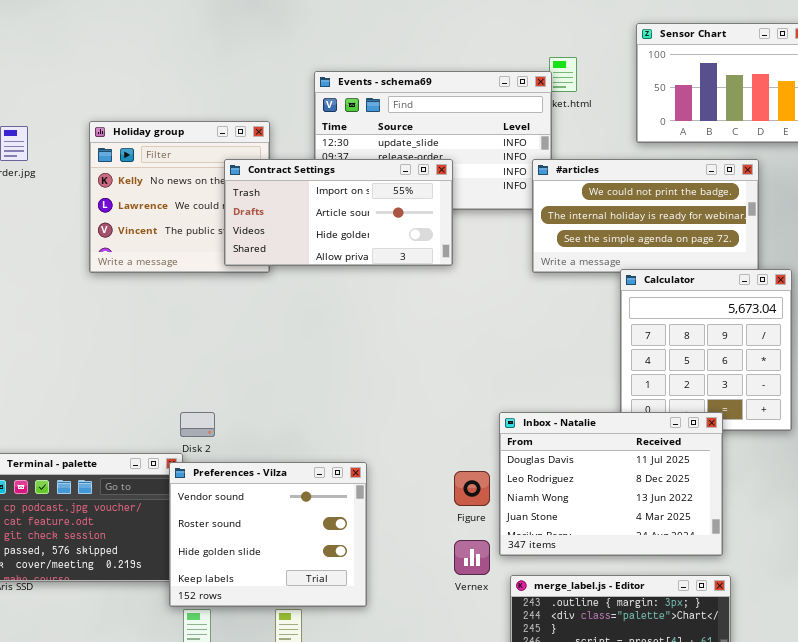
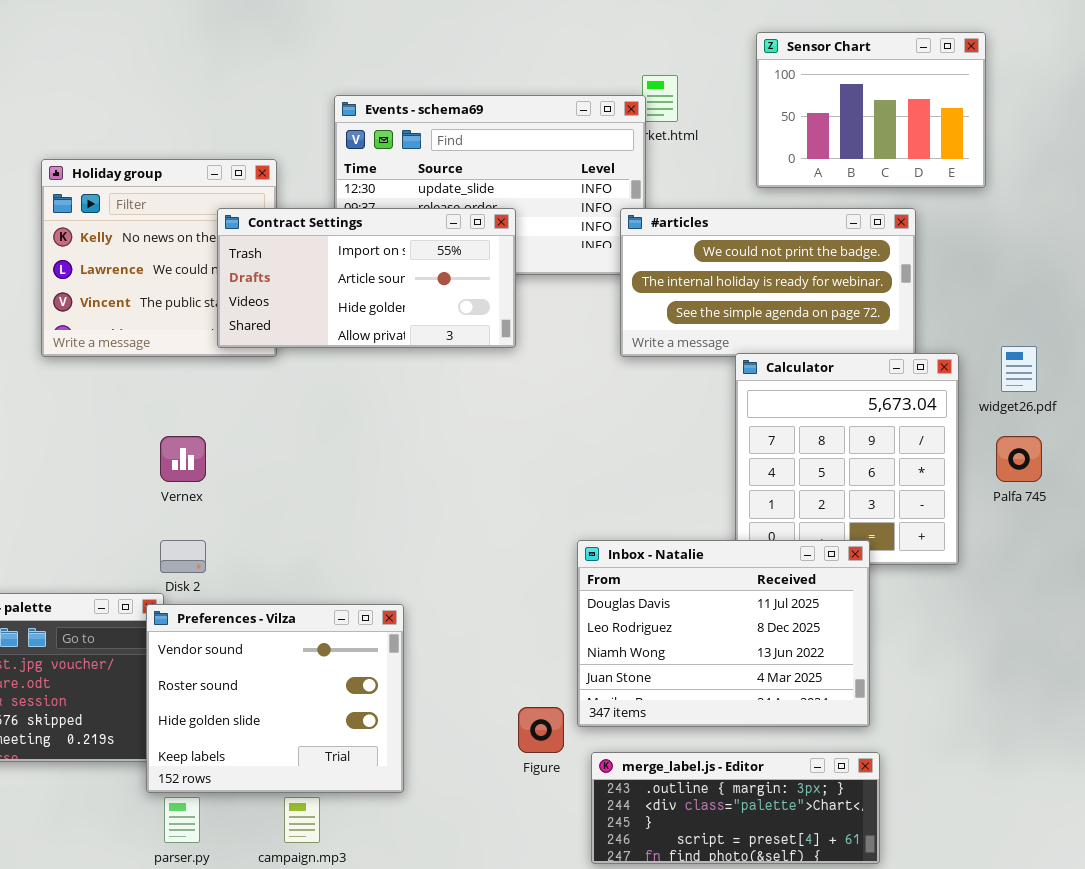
Figure: [454,471,490,506] -> [518,707,564,753], moved
Vernex: [454,540,490,575] -> [160,436,206,482], moved

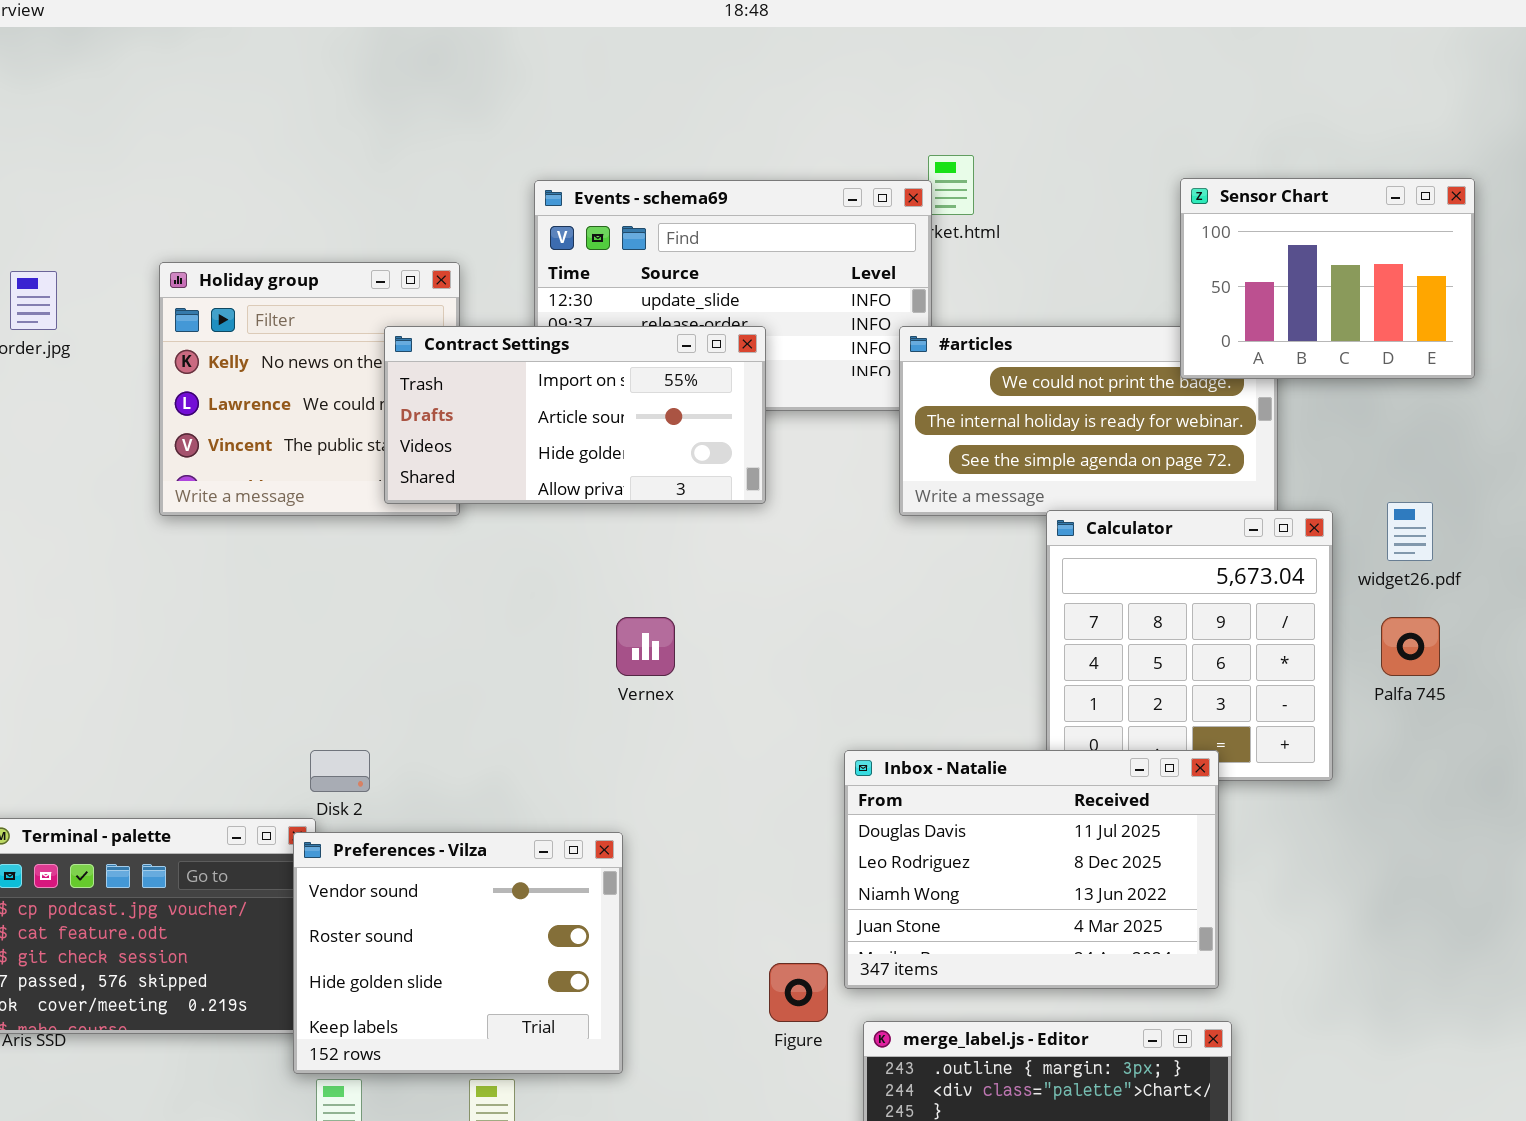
Sensor Chart: [756,32,986,188] -> [1180,178,1475,379], moved
Vernex: [160,436,206,482] -> [616,617,675,676], moved

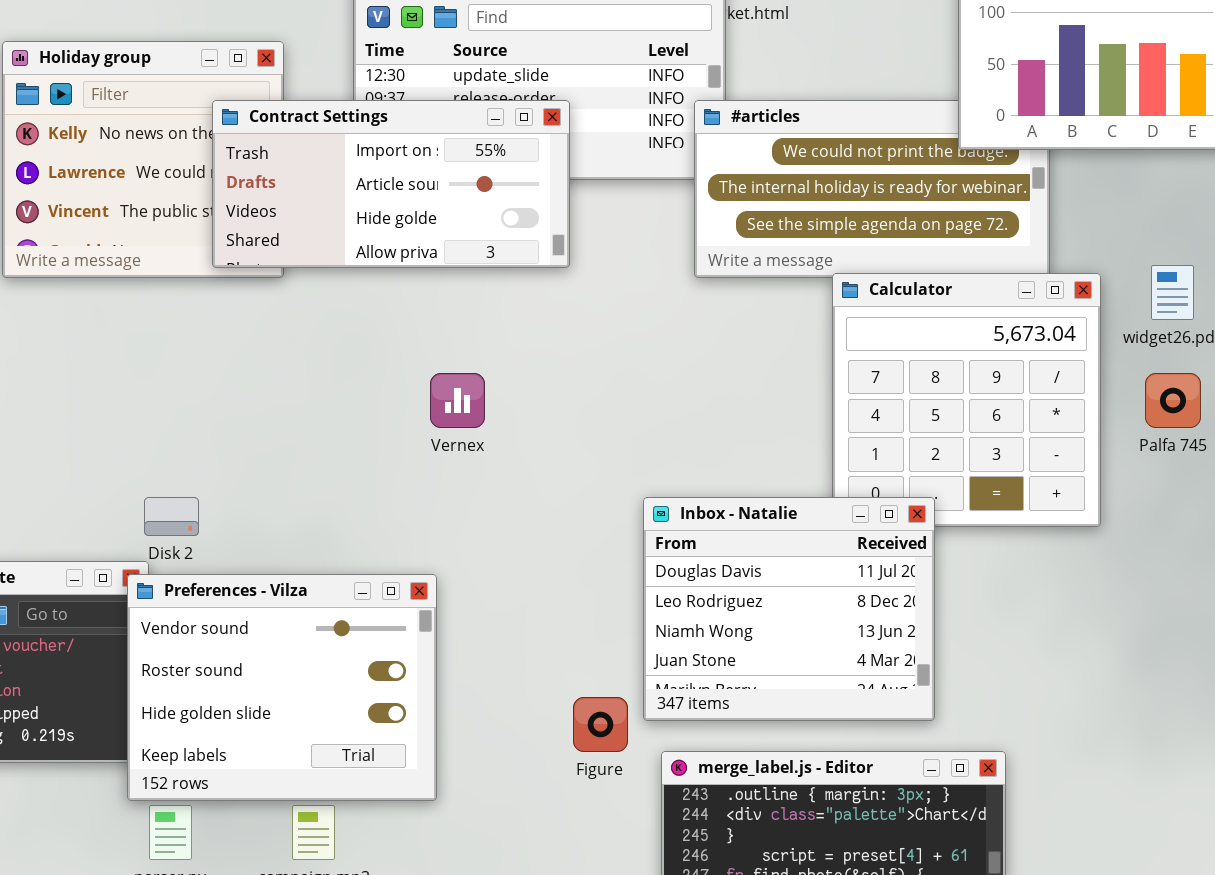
Inbox - Natalie: [844,750,1219,989] -> [643,497,935,721], resized

